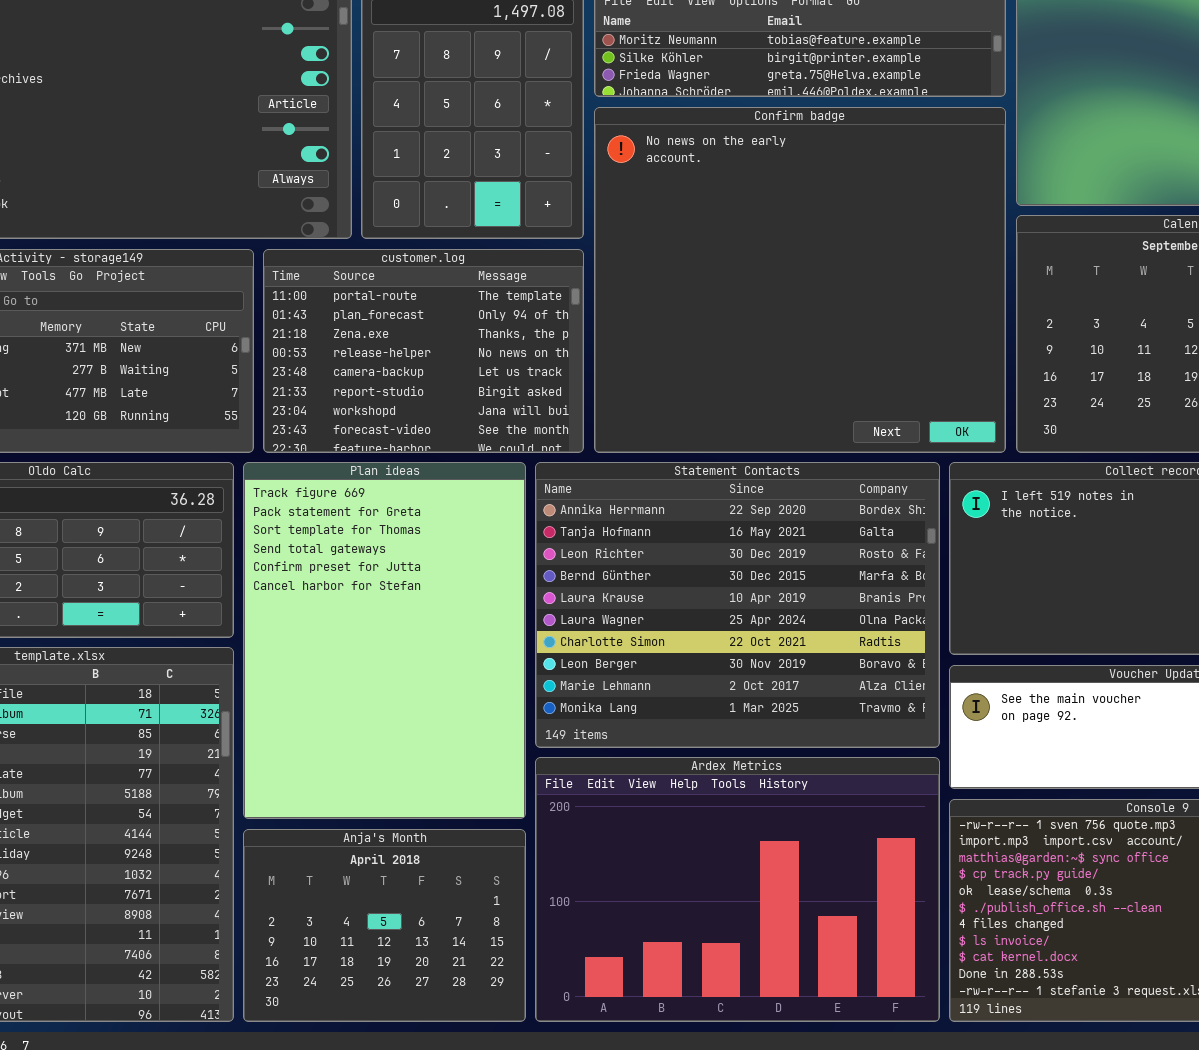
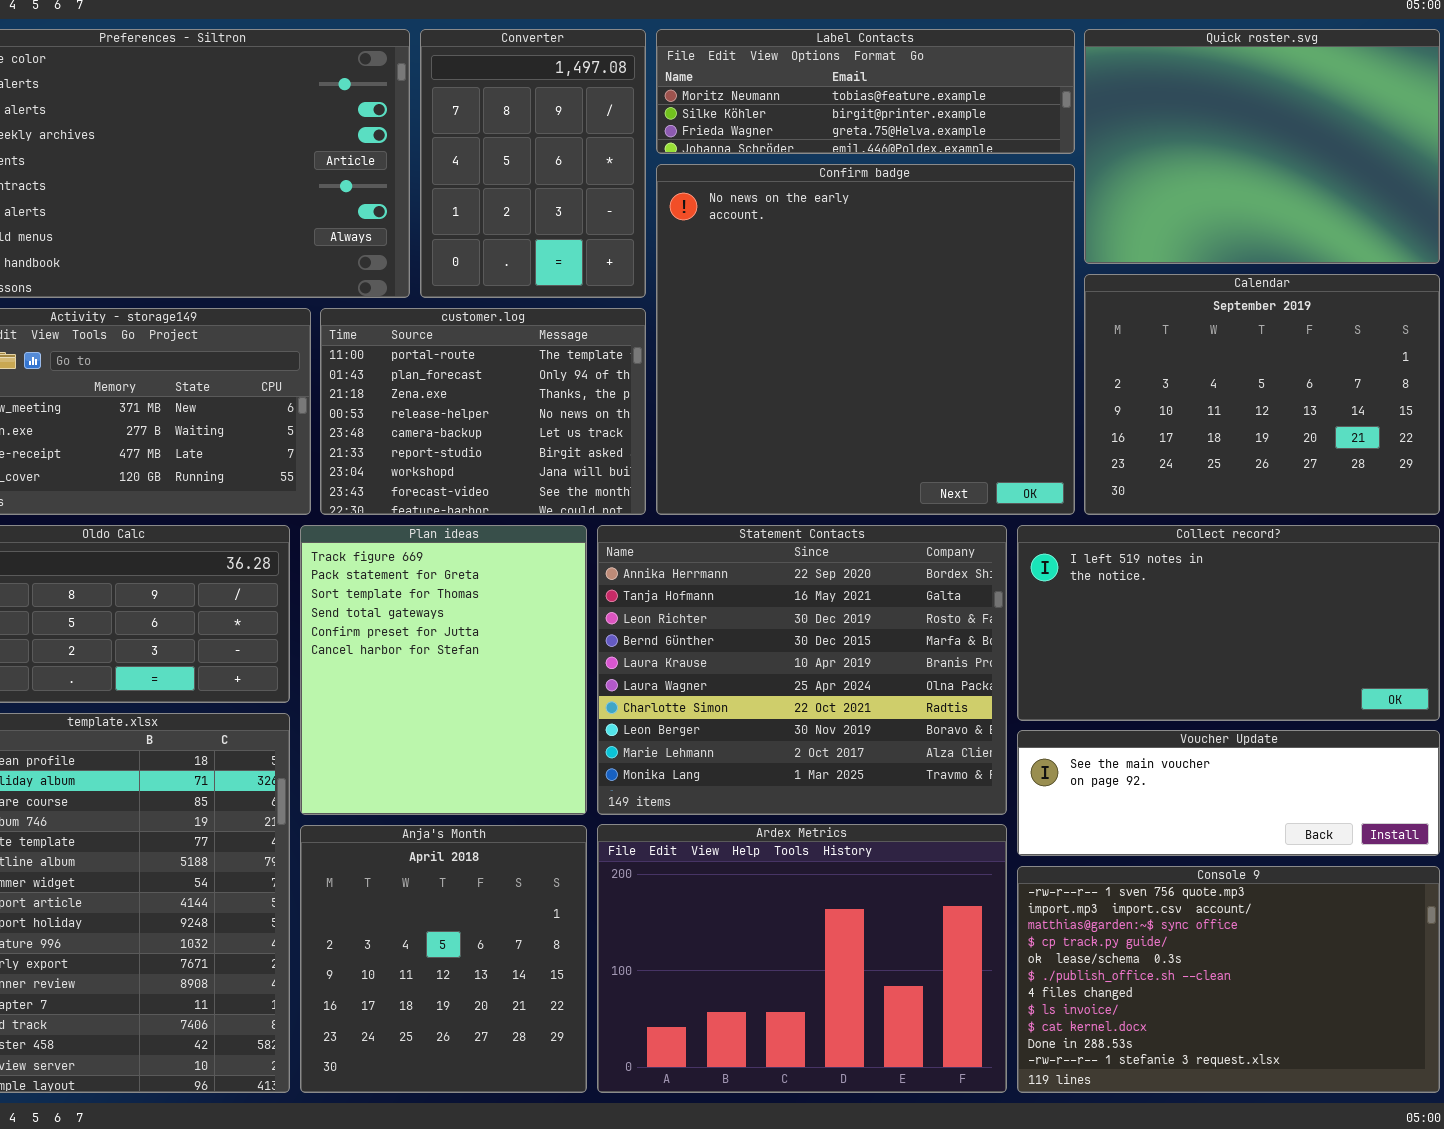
Plan ideas: [243,462,526,819] -> [300,525,587,815], resized
Anja's Month: [243,829,526,1022] -> [300,825,587,1093], resized

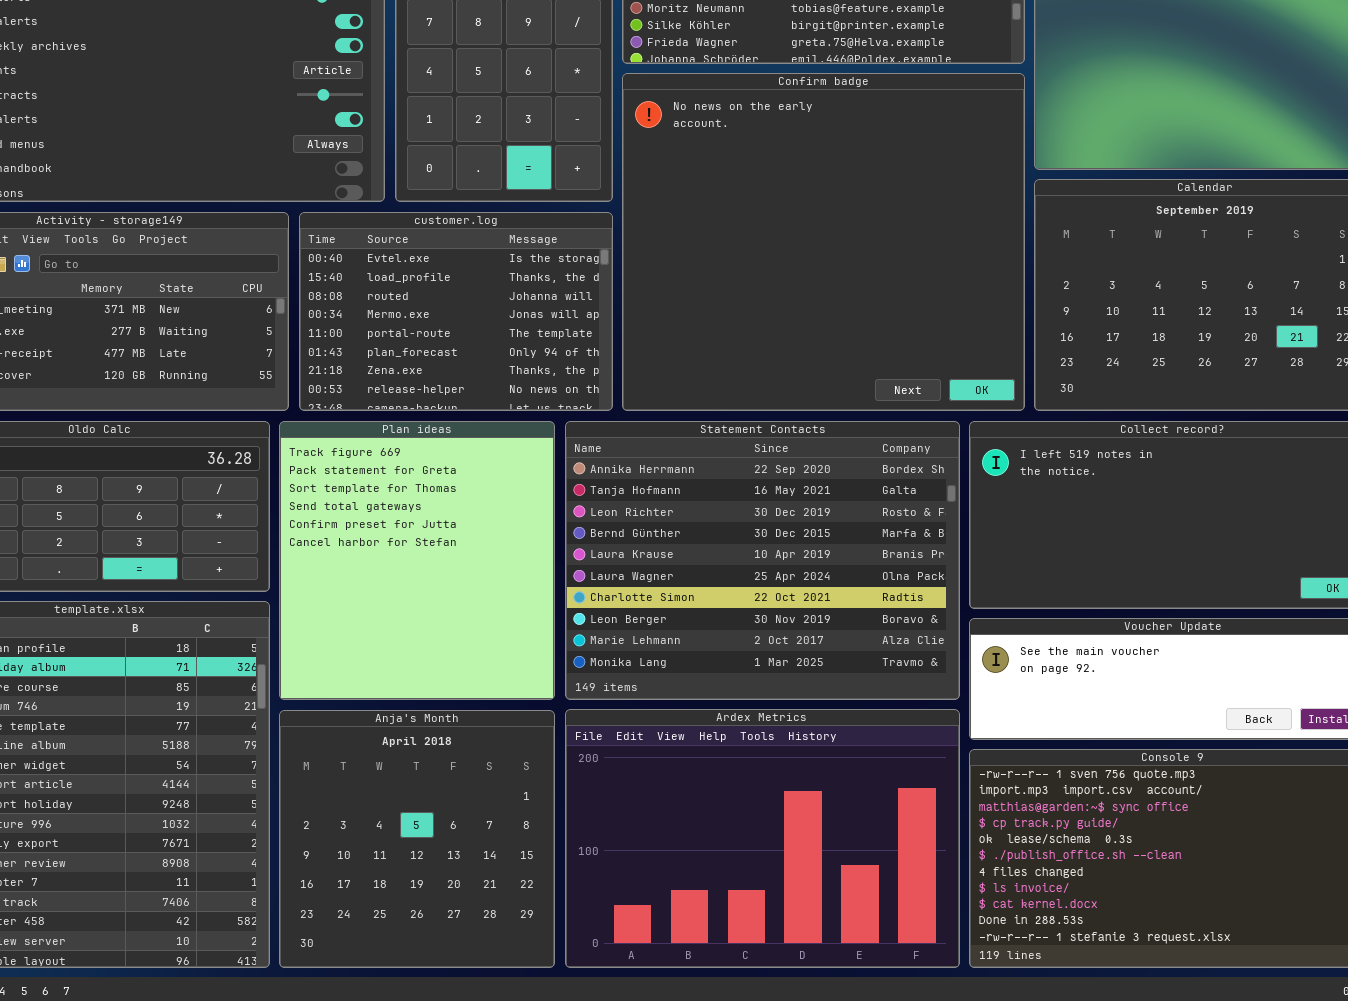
customer.log: [320,308,646,515] -> [299,212,613,411], scrolled up 4 rows

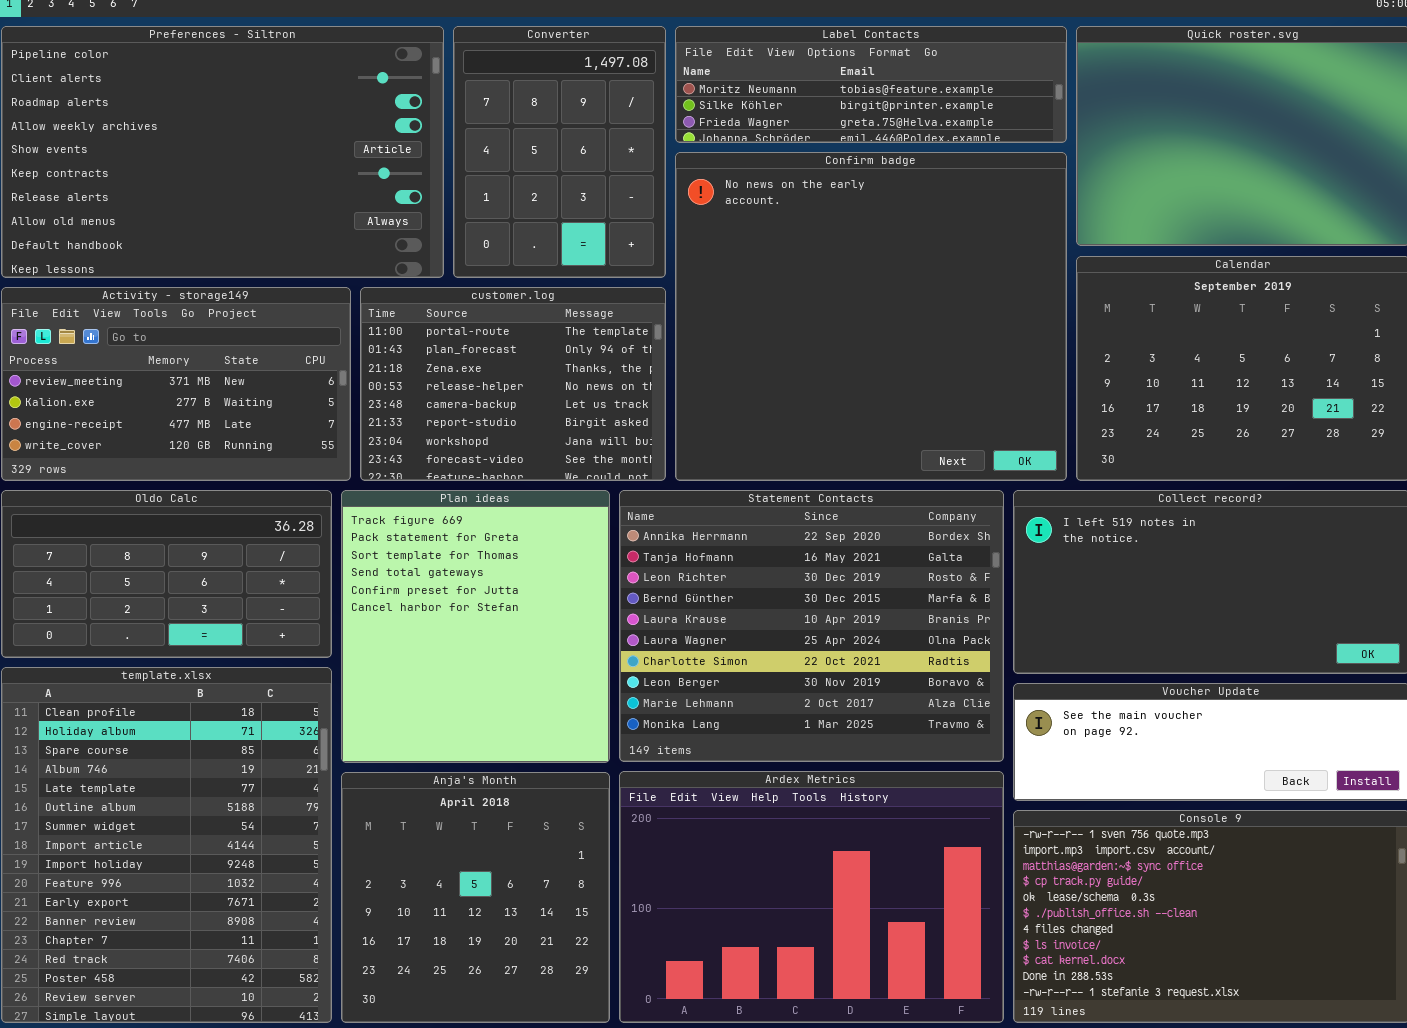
customer.log: [299,212,613,411] -> [360,287,666,481], scrolled down 4 rows

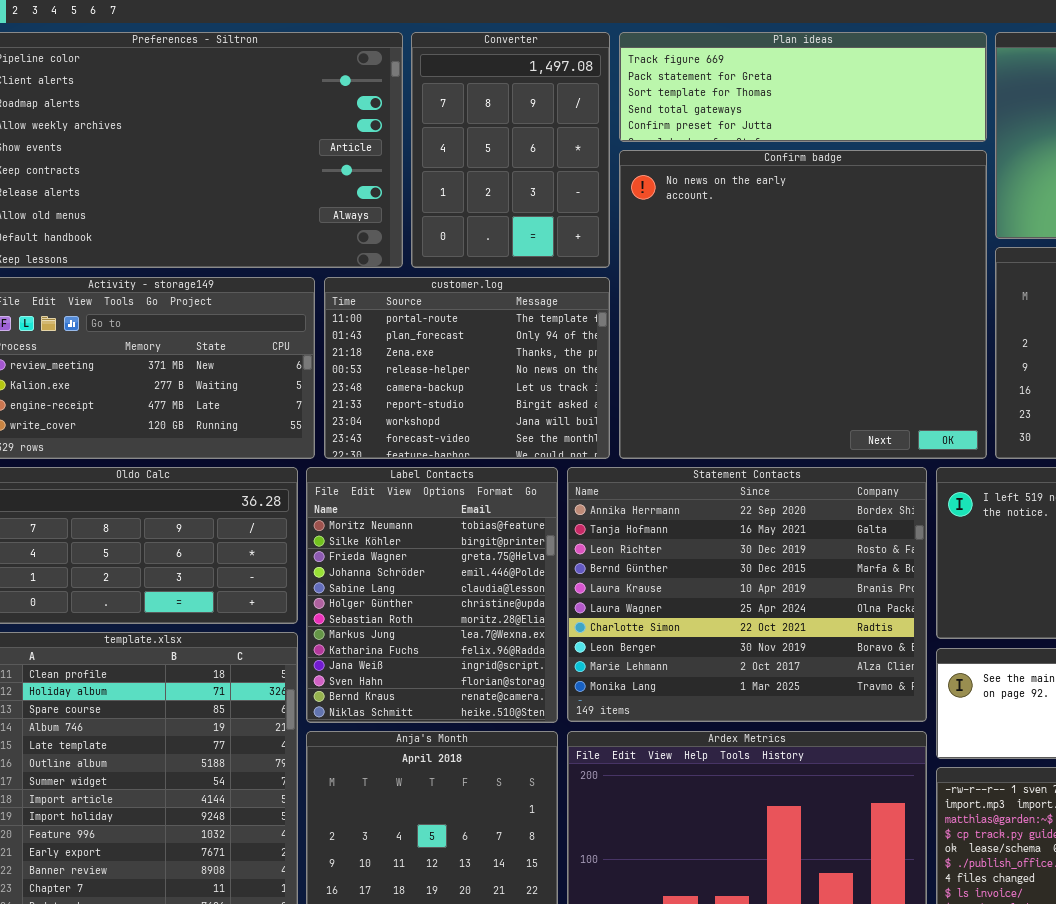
Label Contacts: [675,26,1067,143] -> [306,467,558,723], moved, resized
Plan ideas: [341,490,610,763] -> [619,32,987,142], moved, resized

